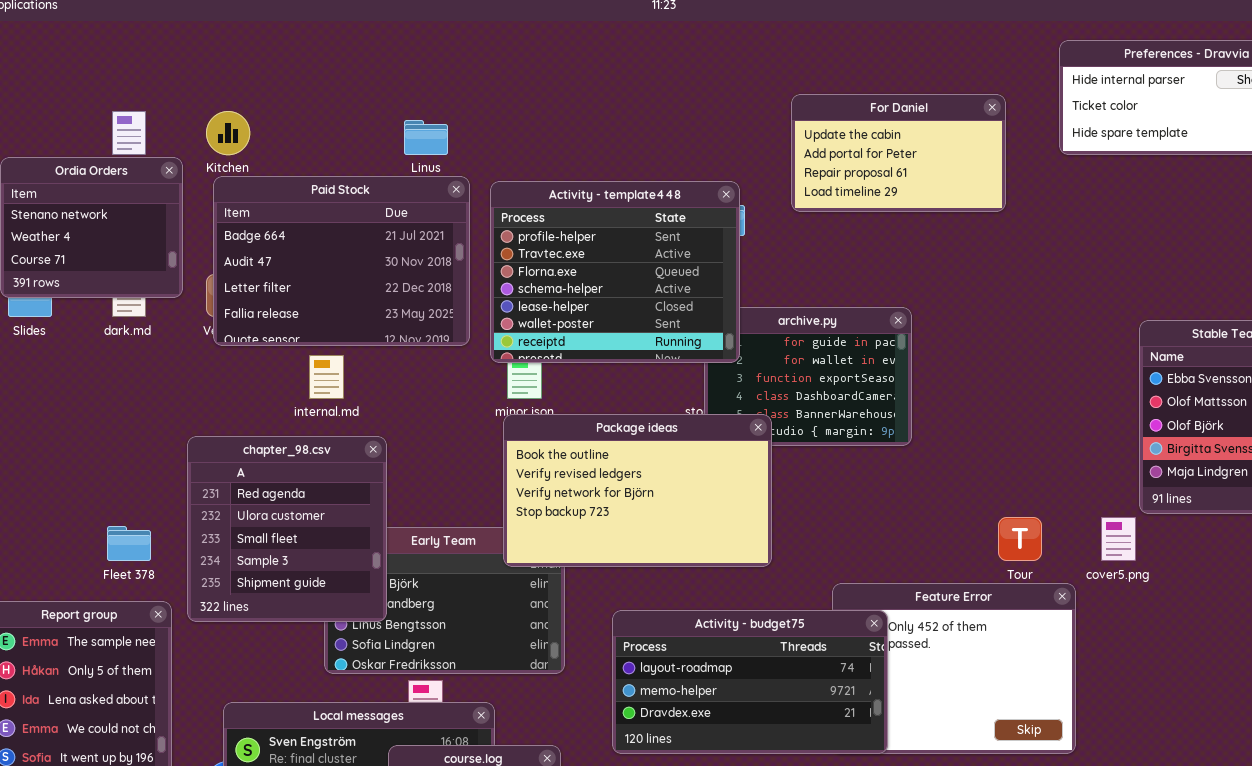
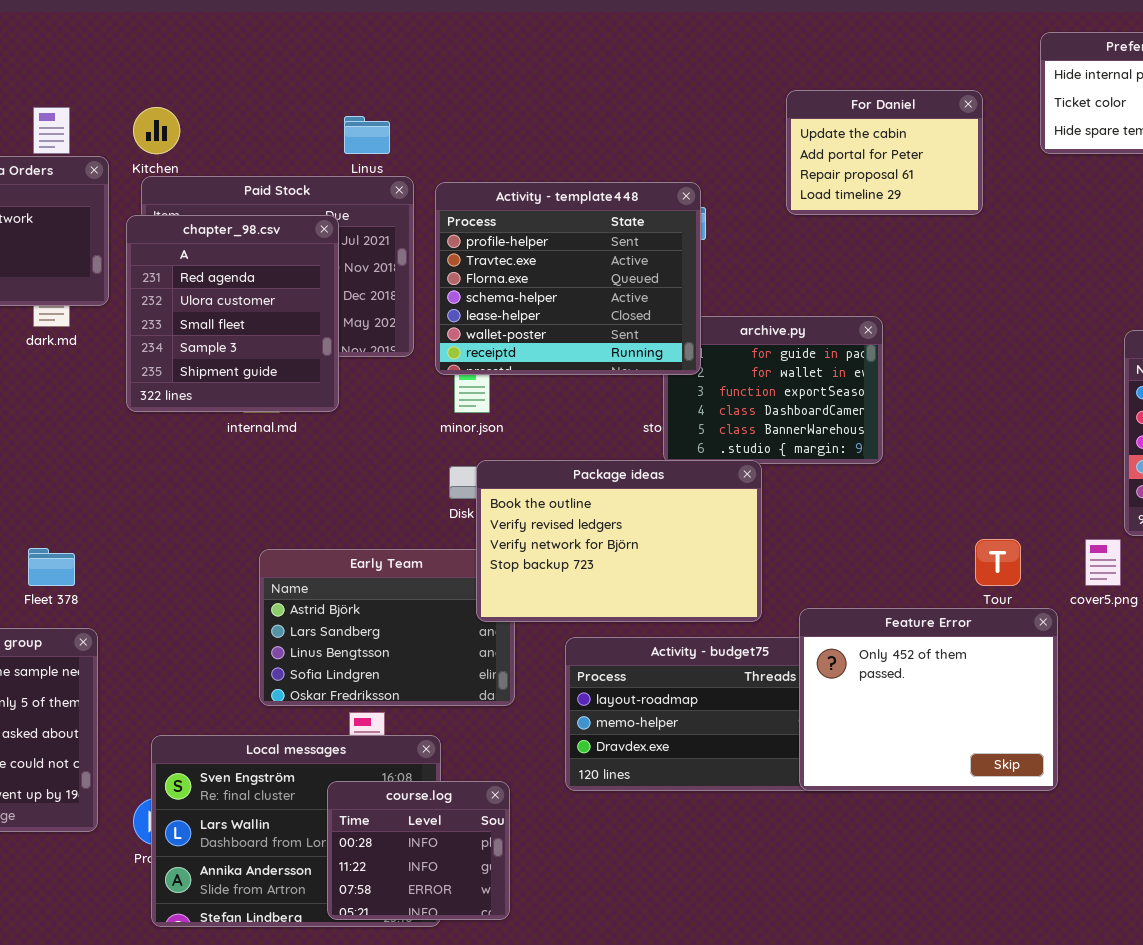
For Daniel: [791,94,1006,212] -> [786,90,983,215], resized
Package ideas: [503,414,772,567] -> [476,460,762,622], moved
chapter_98.csv: [187,436,387,622] -> [126,215,339,412], moved
Feature Error: [832,583,1076,754] -> [799,608,1058,791], raised

